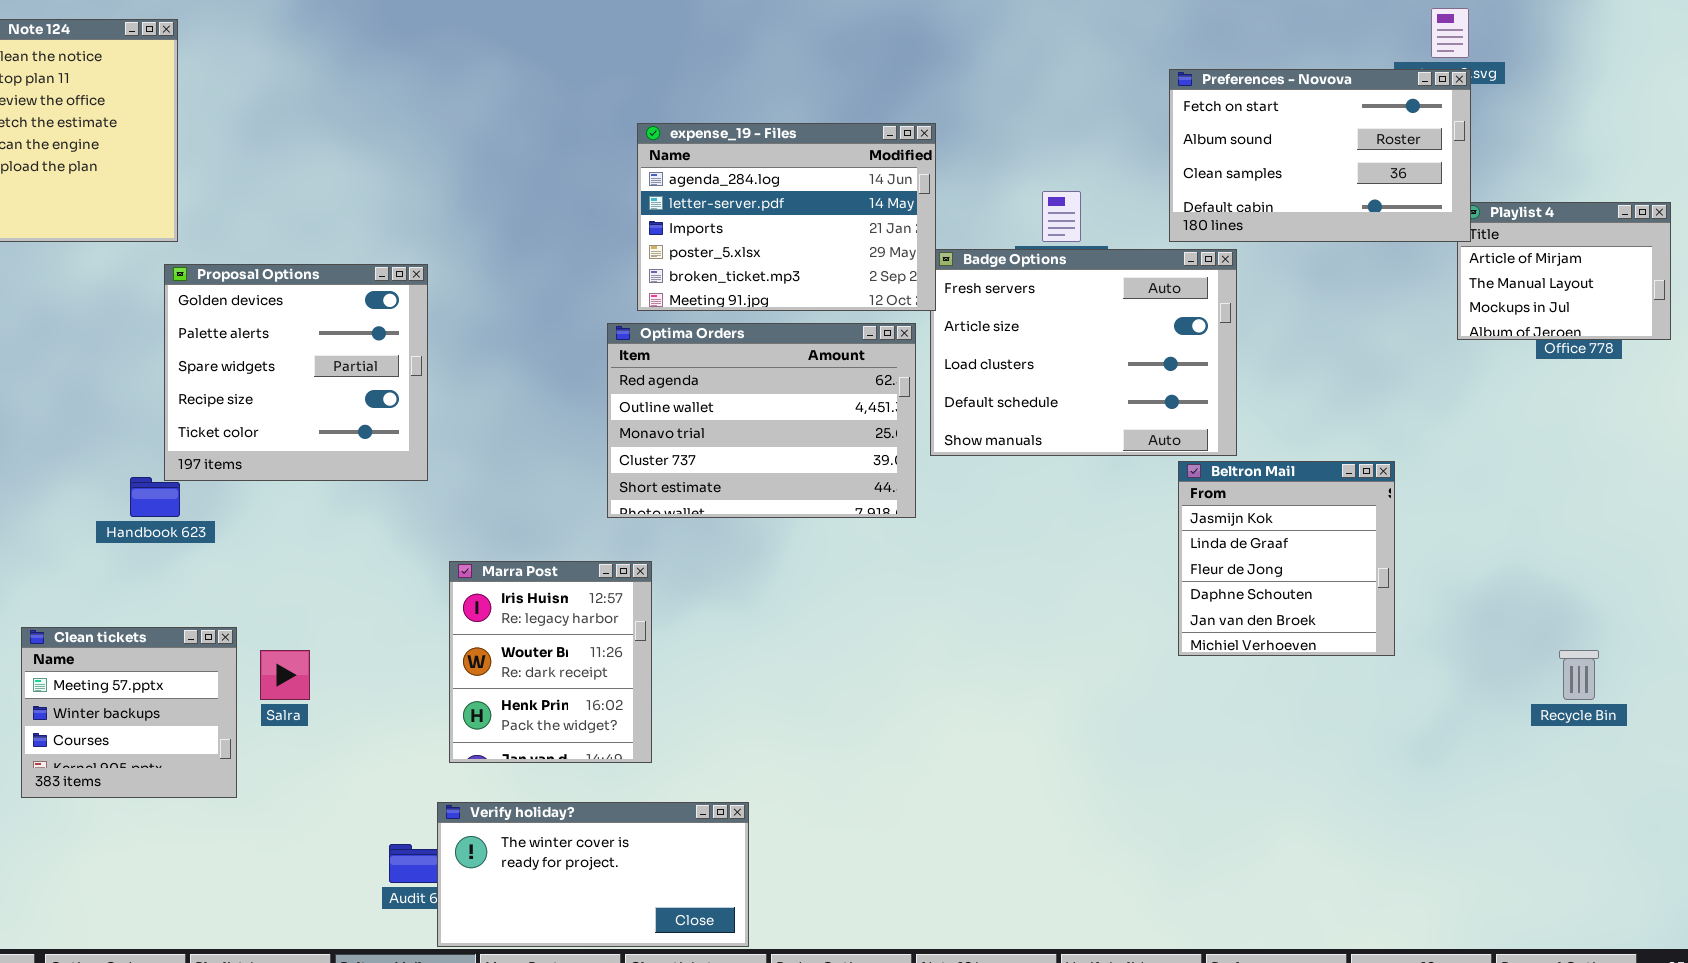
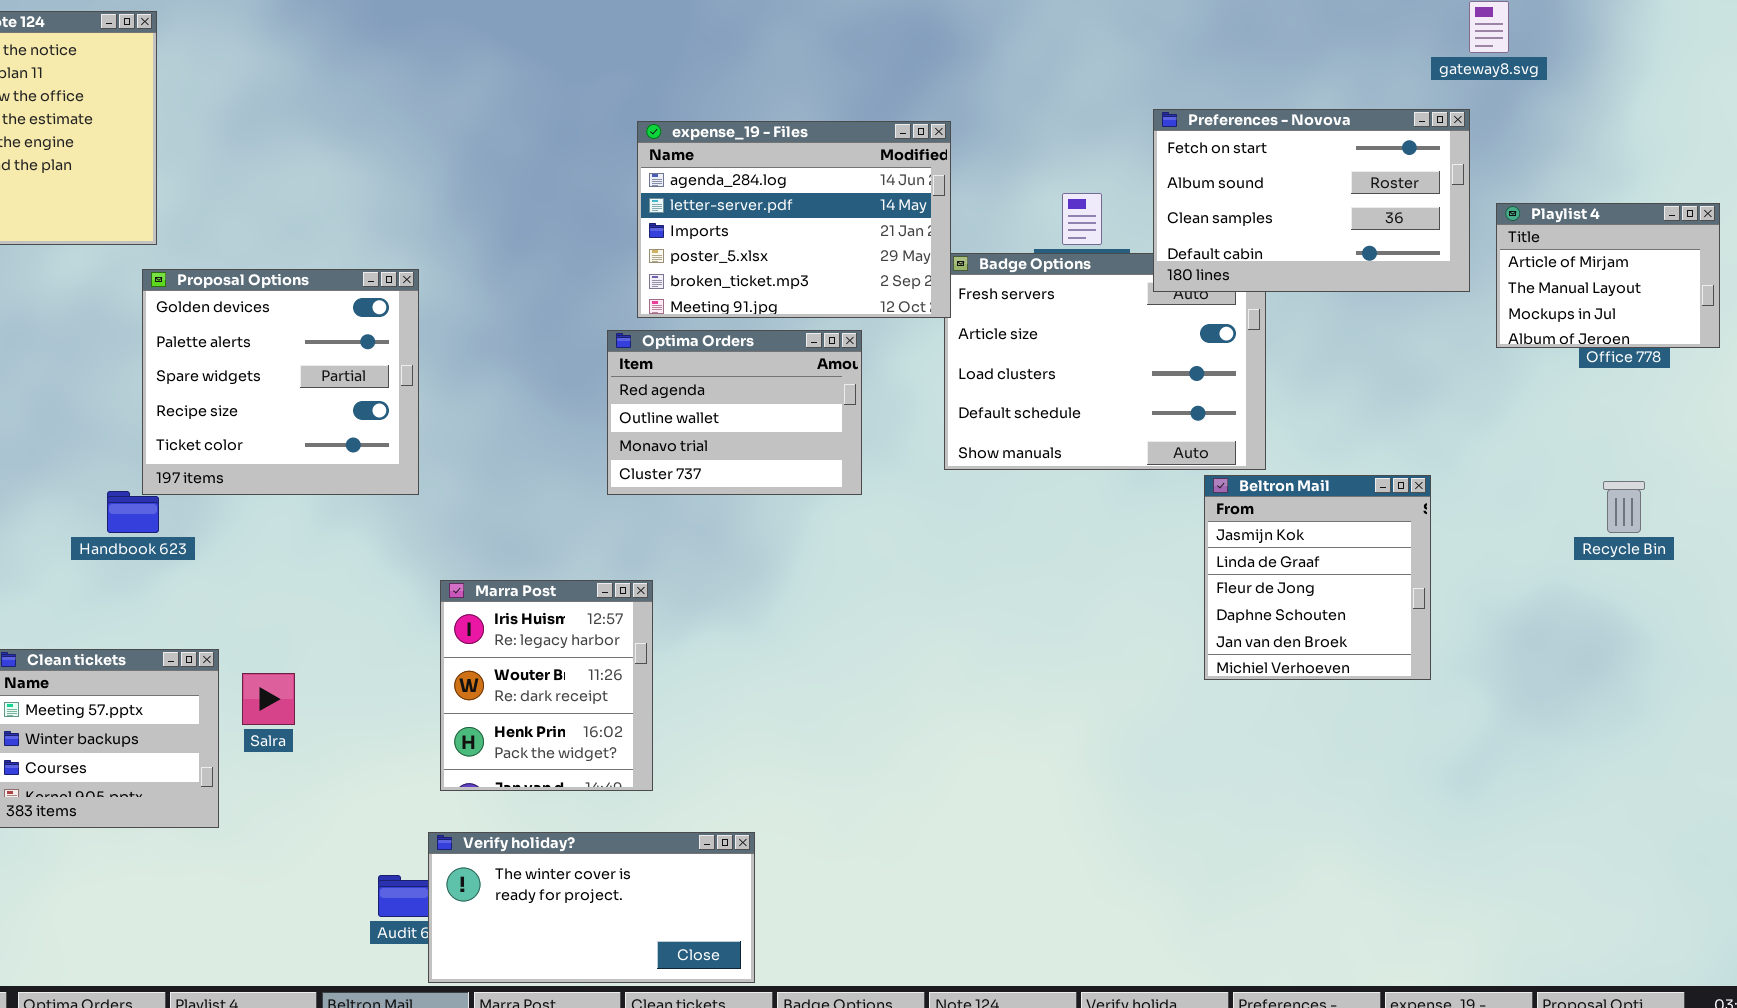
Preferences - Novova: [1169,69,1471,242] -> [1153,109,1470,292], moved
Optima Orders: [607,323,916,518] -> [607,330,862,495], resized
Recycle Bin: [1559,650,1599,700] -> [1603,481,1645,533], moved

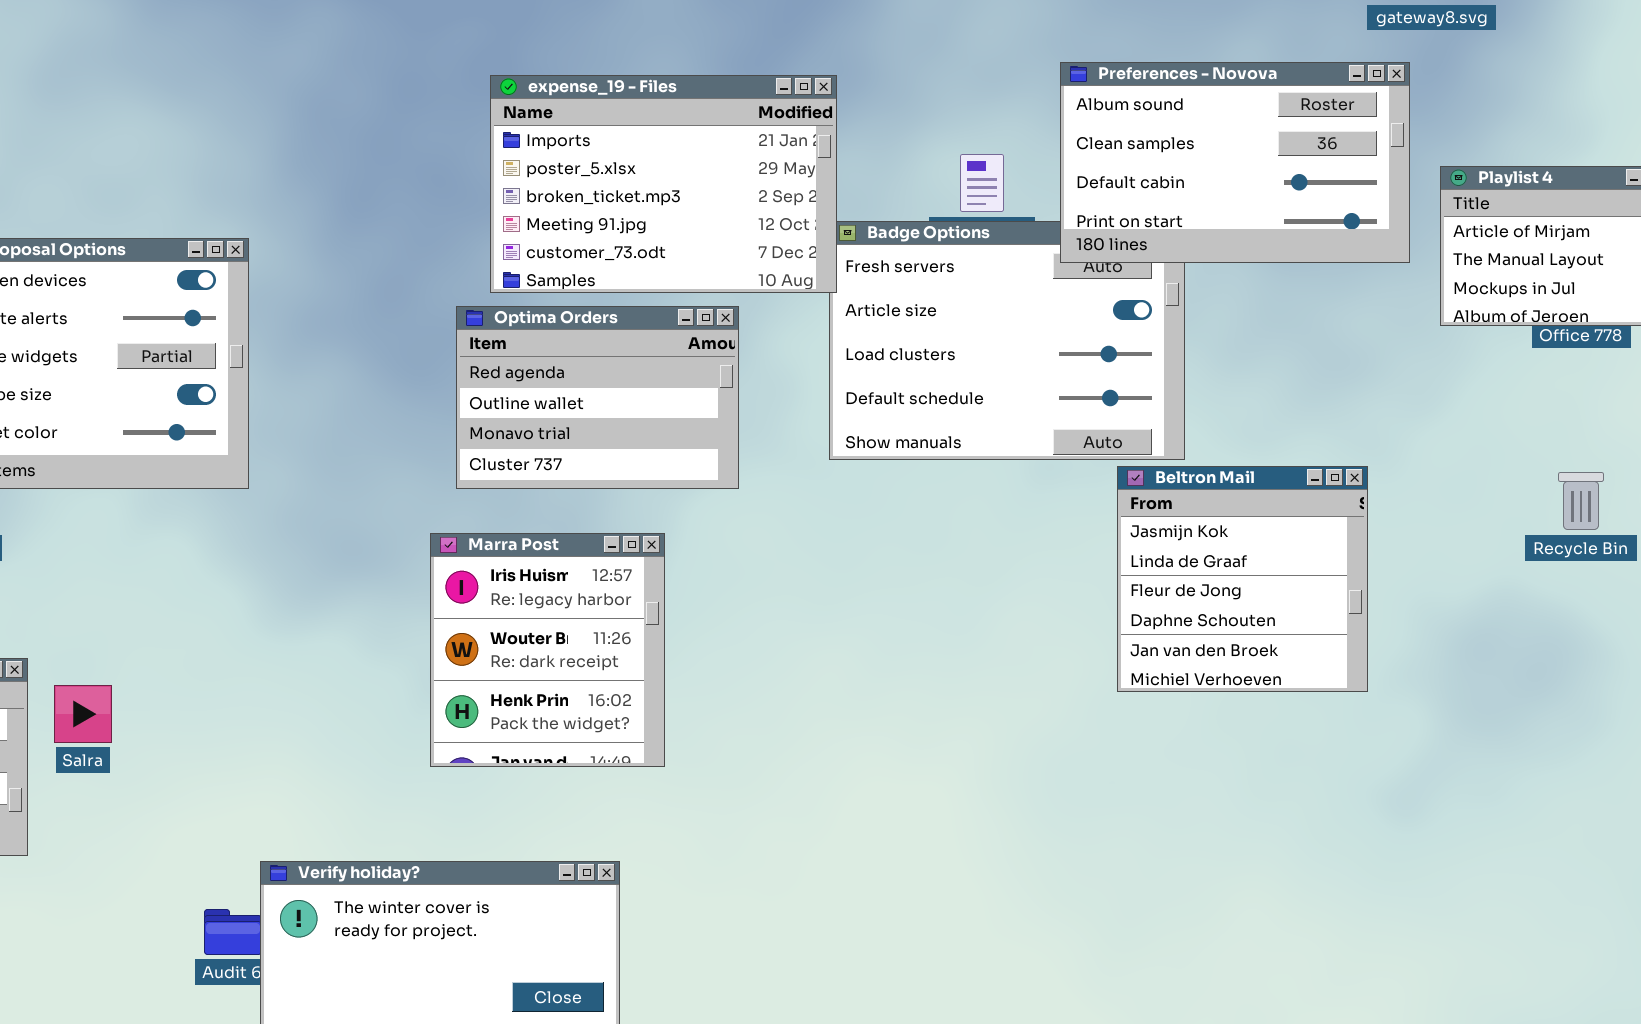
Preferences - Novova: [1153,109,1470,292] -> [1060,62,1410,263], scrolled down 1 row
expense_19 - Files: [637,121,951,318] -> [490,75,837,293], scrolled down 2 rows
Marra Post: [440,580,653,791] -> [430,533,665,767], moved

